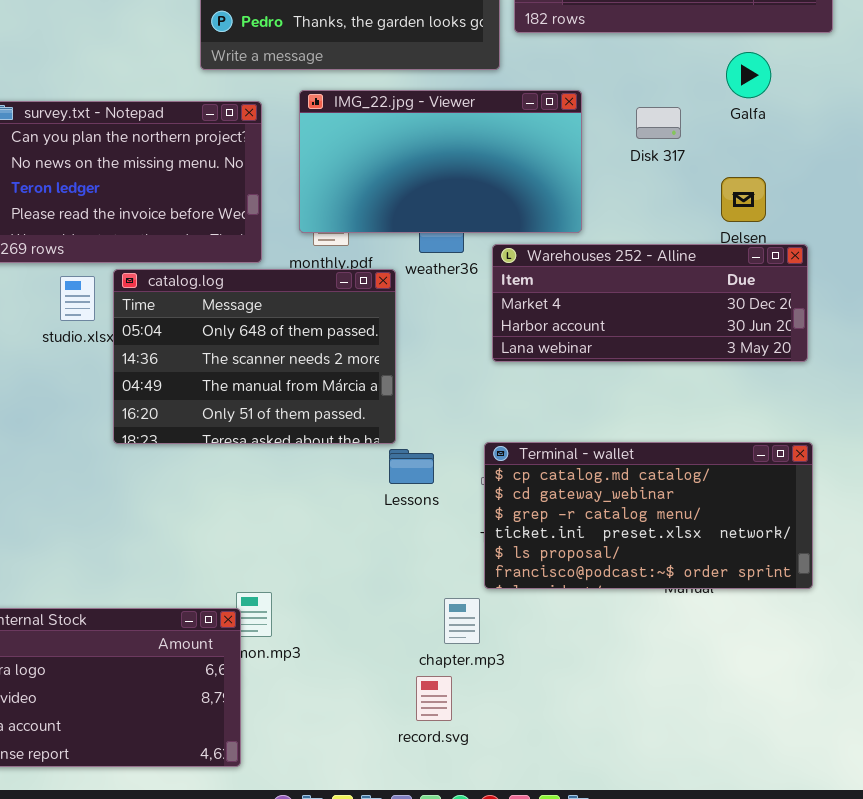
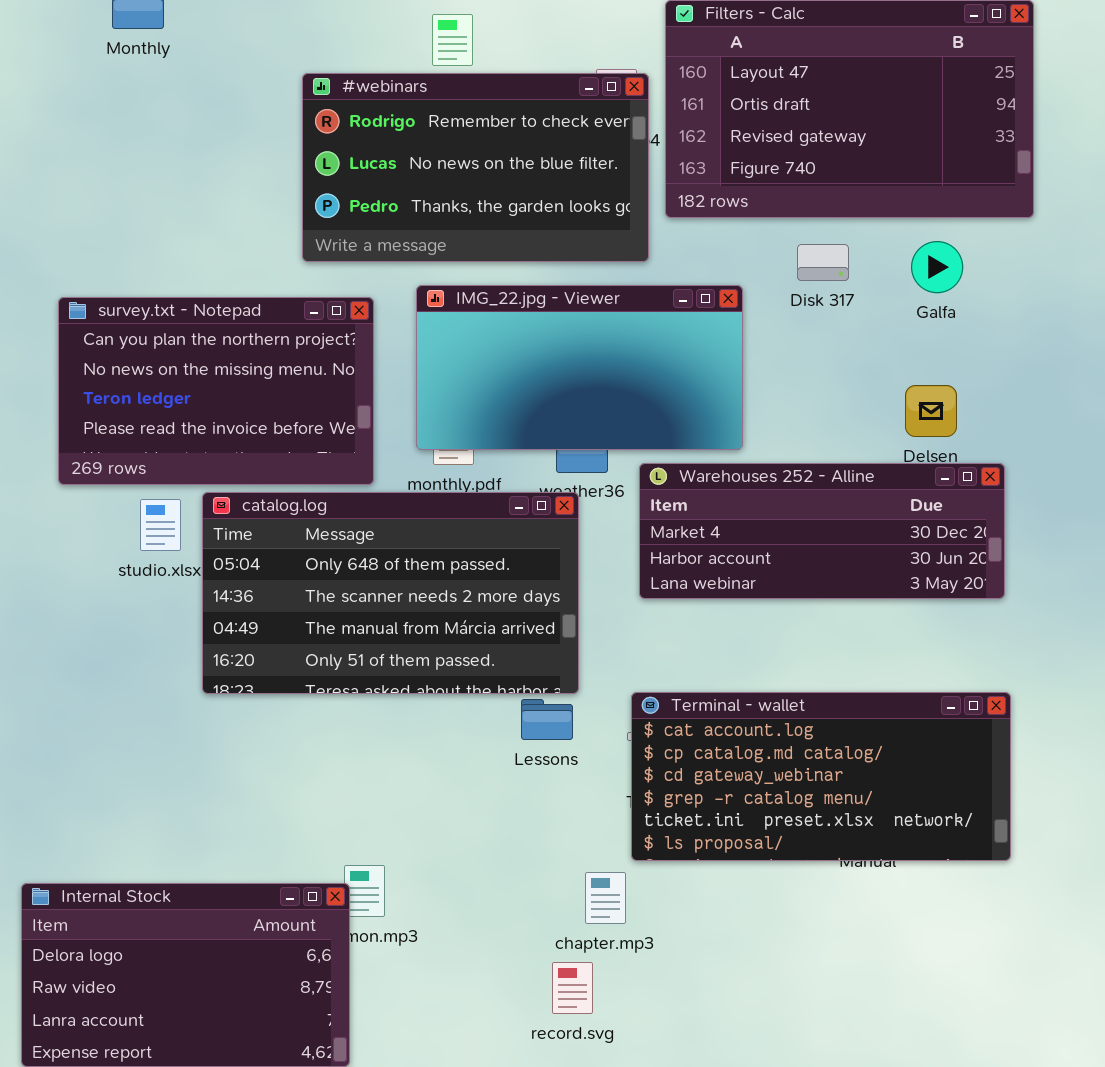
Disk 317: [636,107,681,139] -> [797,244,849,281], moved
catalog.log: [113,269,396,444] -> [202,492,579,694], resized
Terminal - wallet: [484,442,813,589] -> [631,692,1011,861], scrolled up 1 row

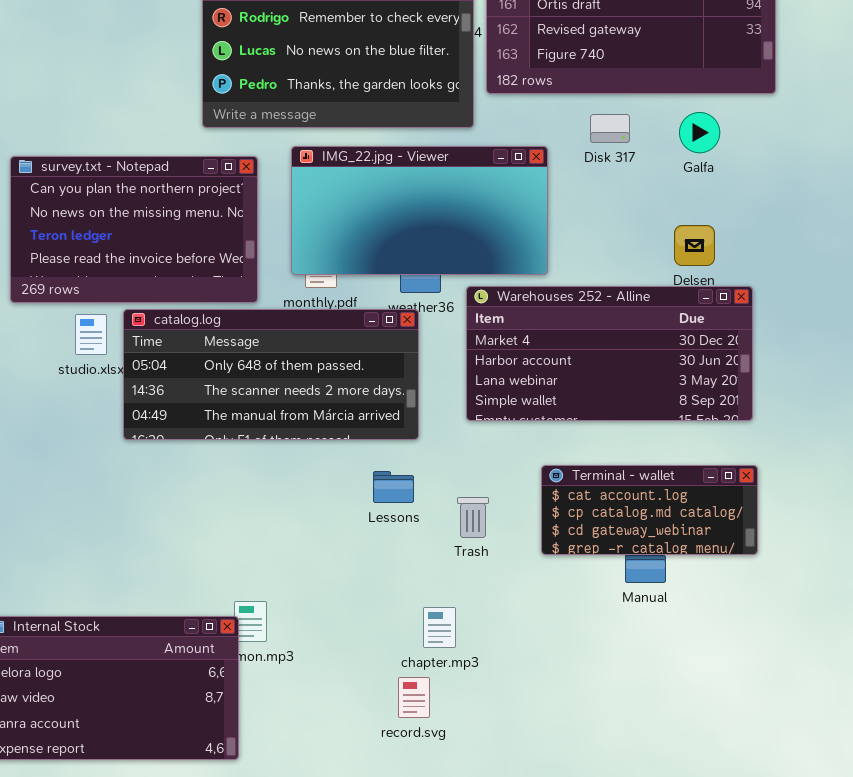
Warehouses 252 - Alline: [639,463,1005,599] -> [466,286,753,421], resized
catalog.log: [202,492,579,694] -> [123,309,419,440], resized
Terminal - wallet: [631,692,1011,861] -> [541,465,758,555], resized

